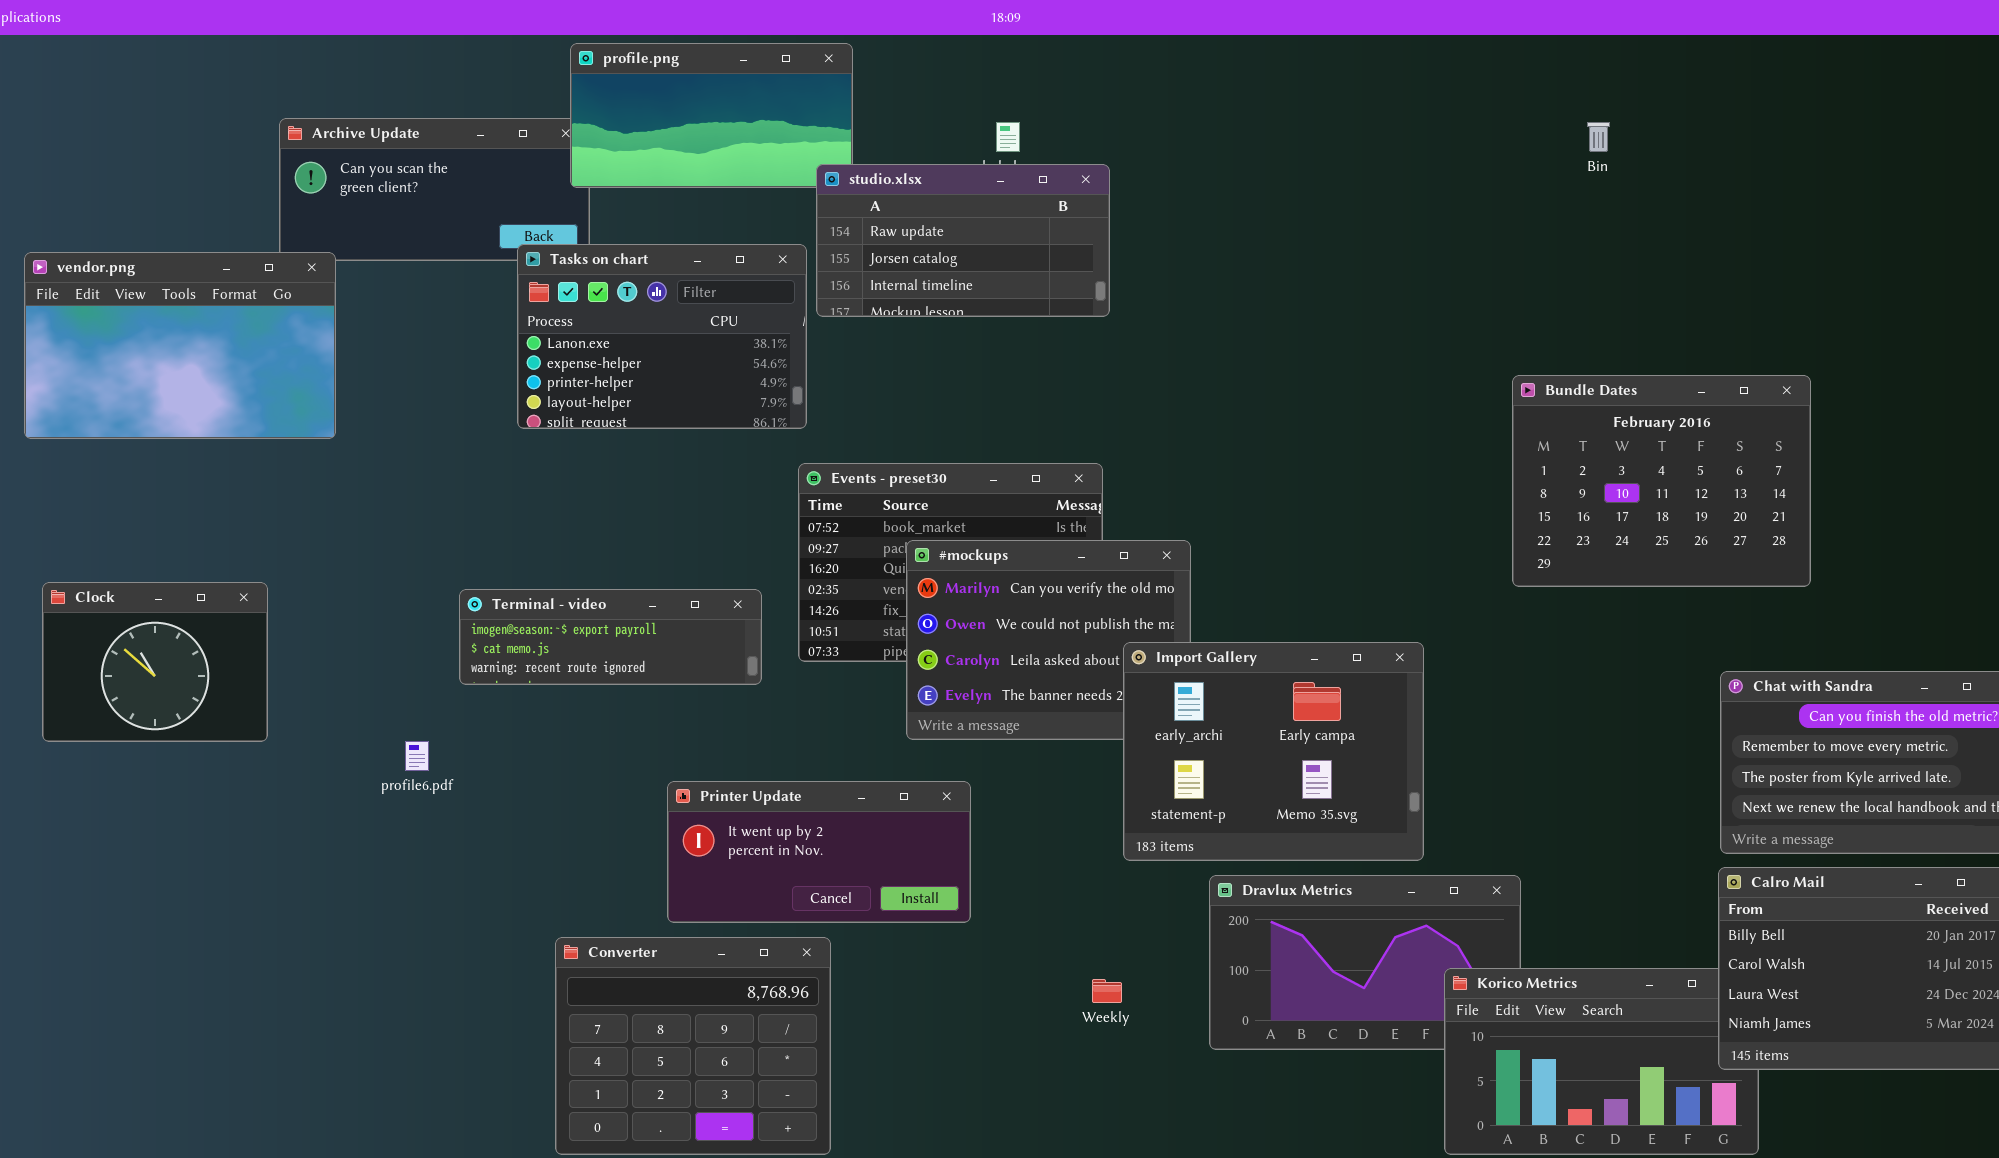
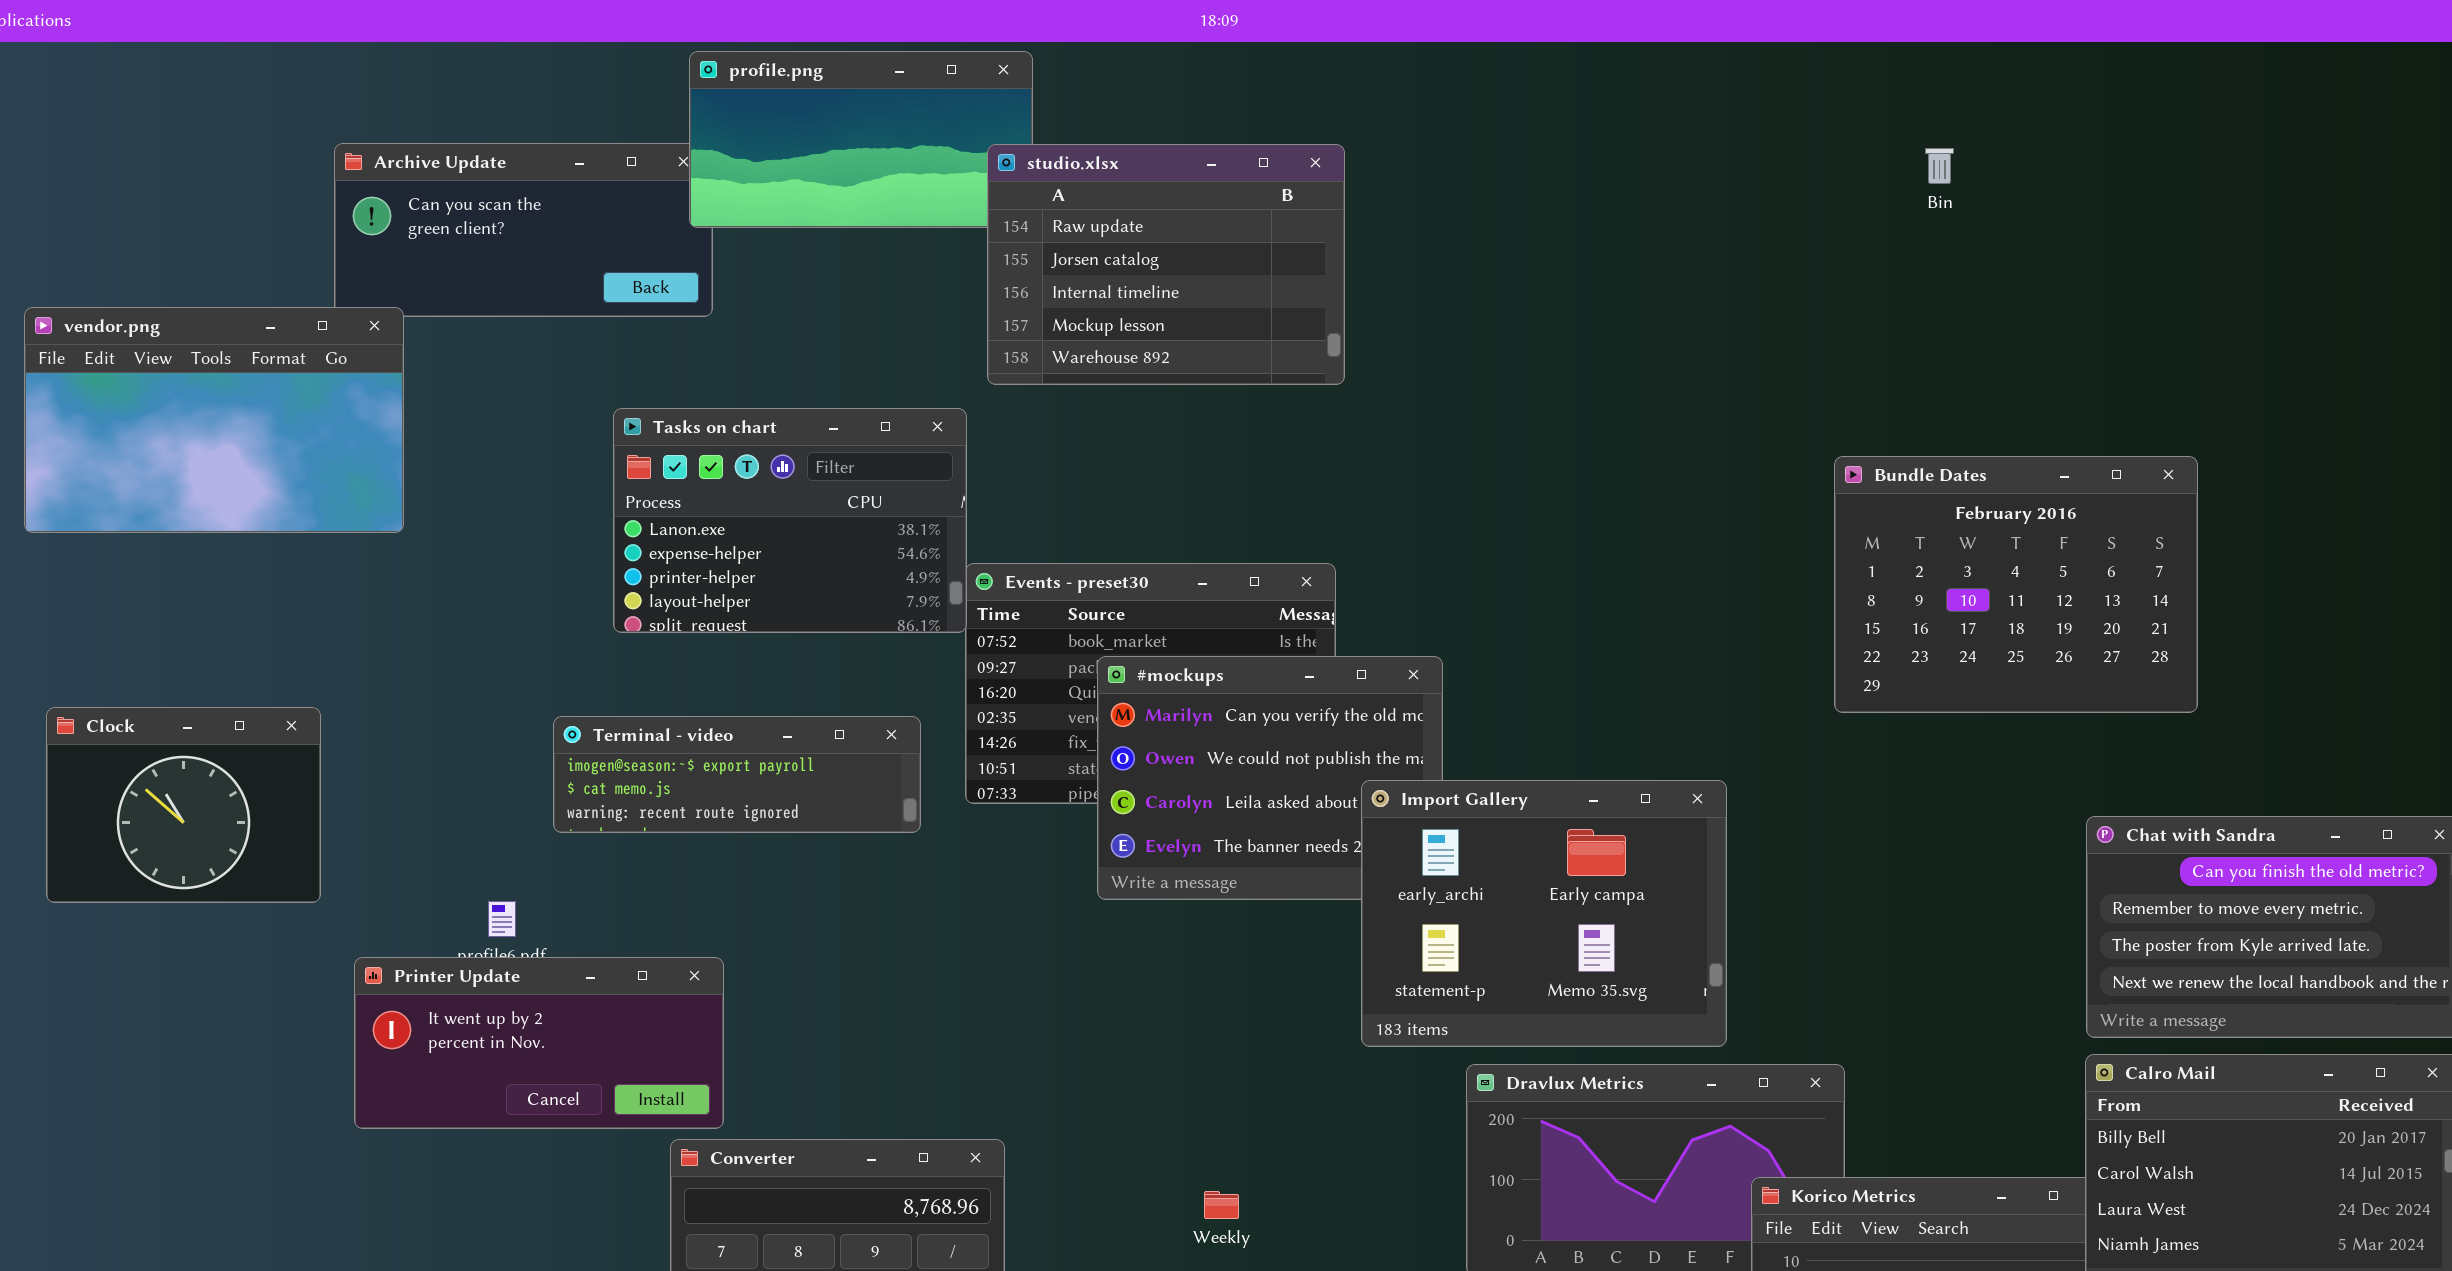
studio.xlsx: [816,164,1110,317] -> [987,144,1345,385], resized
Tasks on chart: [517,244,807,429] -> [613,408,967,633], moved
Printer Update: [667,781,971,923] -> [354,957,724,1129], moved
Weekly: [1092,979,1122,1003] -> [1204,1191,1239,1219], moved

